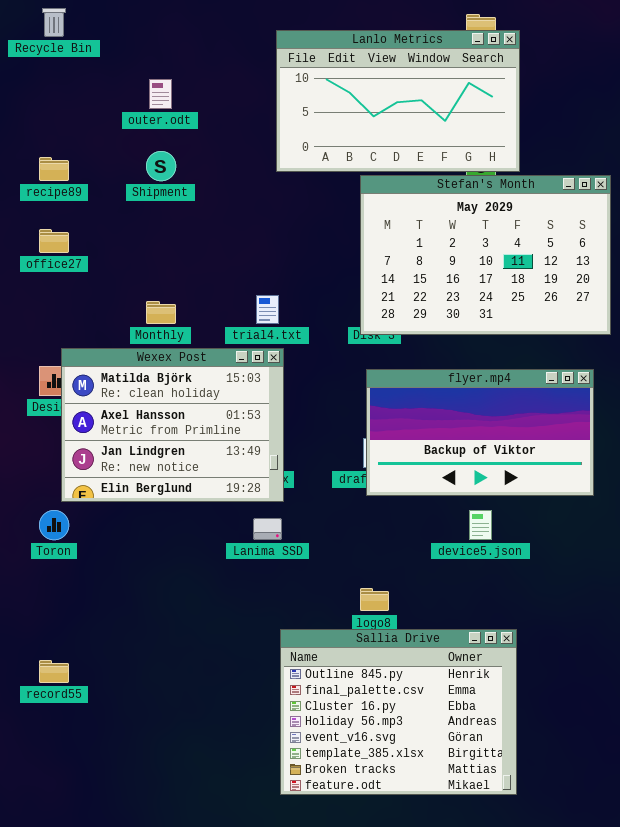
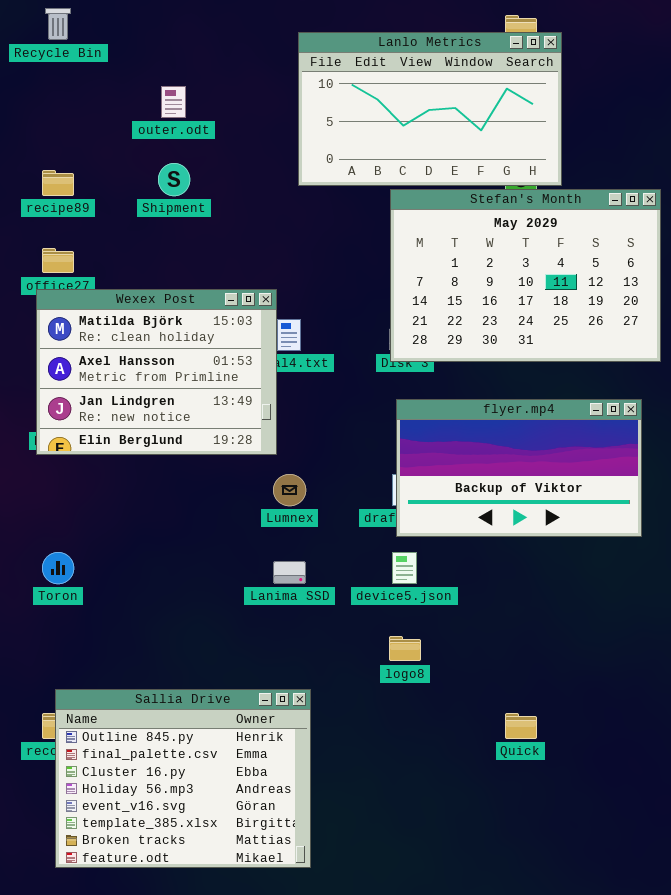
Wexex Post: [61,348,284,502] -> [36,289,277,455], moved
device5.json: [469,510,492,540] -> [392,552,417,584], moved
Sallia Drive: [280,629,517,795] -> [55,689,311,868], moved

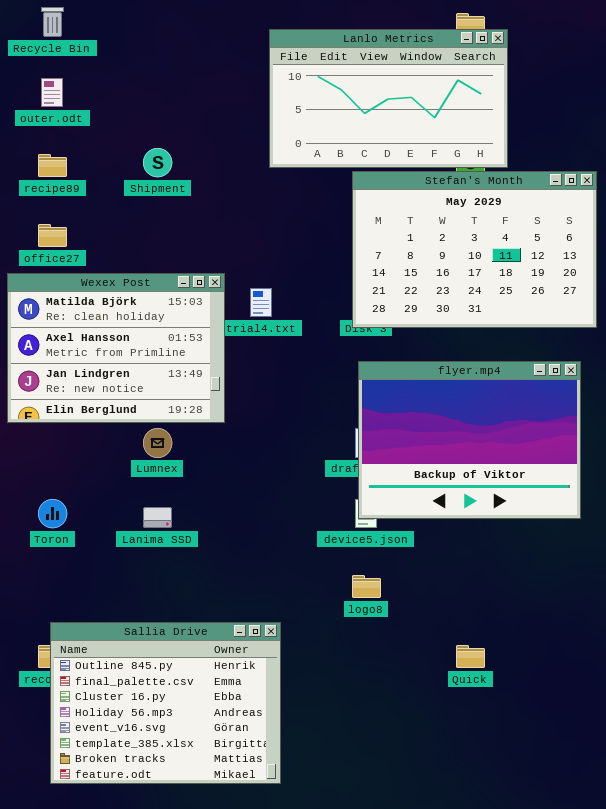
outer.odt: [161,86,186,118] -> [41,78,63,107], moved
Wexex Post: [36,289,277,455] -> [7,273,225,423], moved
flyer.mp4: [396,399,642,537] -> [358,361,581,519], resized
Lumnex: [273,474,306,506] -> [143,428,172,458], moved
Lanima SSD: [273,561,306,584] -> [143,507,172,528], moved

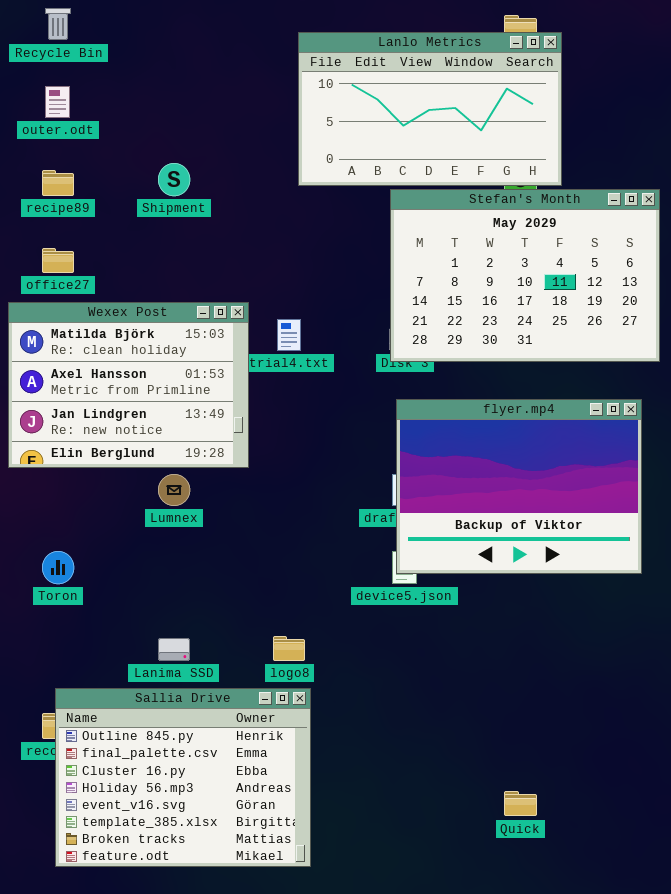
Lanima SSD: [143,507,172,528] -> [158,638,190,661], moved
logo8: [352,575,381,598] -> [273,636,305,661], moved
Quick: [456,645,485,668] -> [504,791,537,816], moved

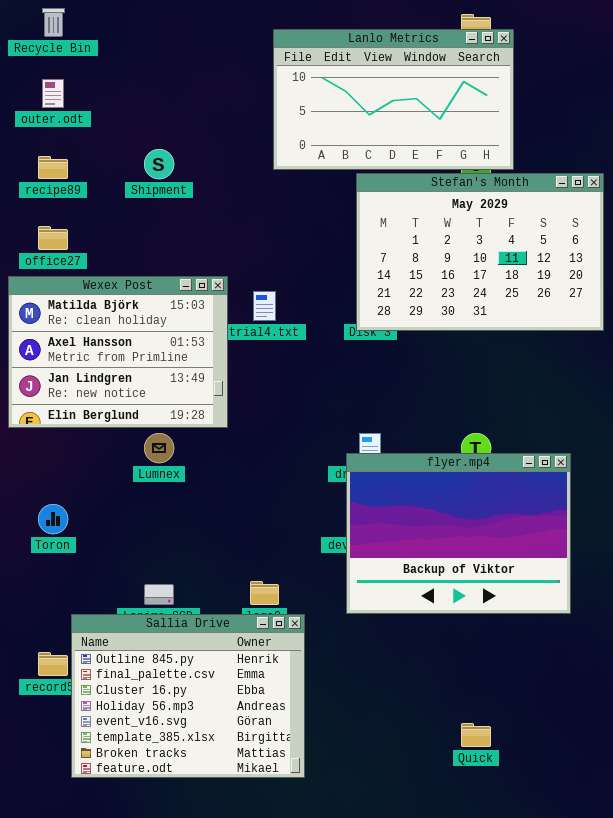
flyer.mp4: [396,399,642,574] -> [346,453,571,614], moved
Sallia Drive: [55,688,311,867] -> [71,614,305,778], moved

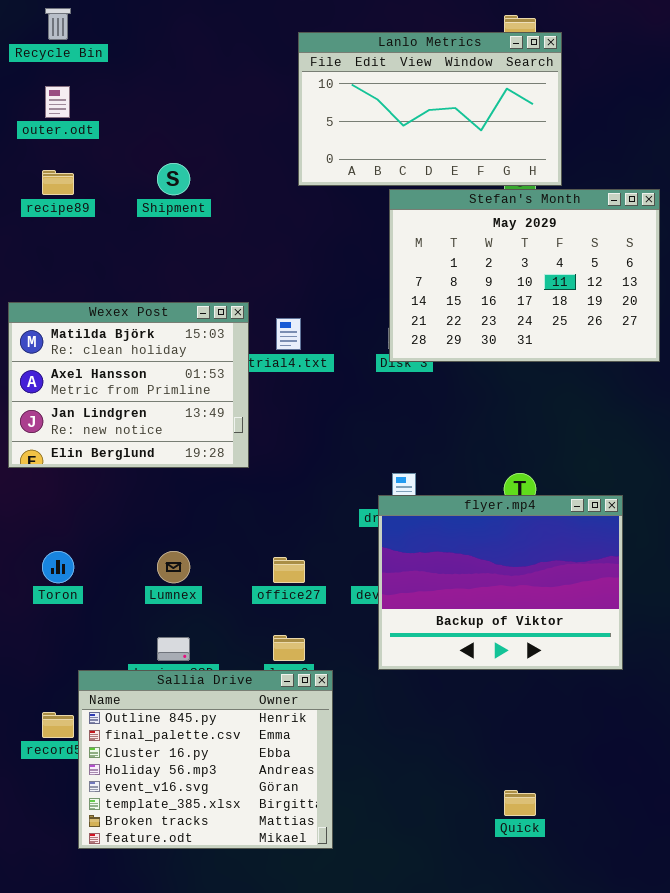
office27: [38,226,68,250] -> [273,557,305,583], moved
Lumnex: [144,433,174,463] -> [157,551,190,583], moved

